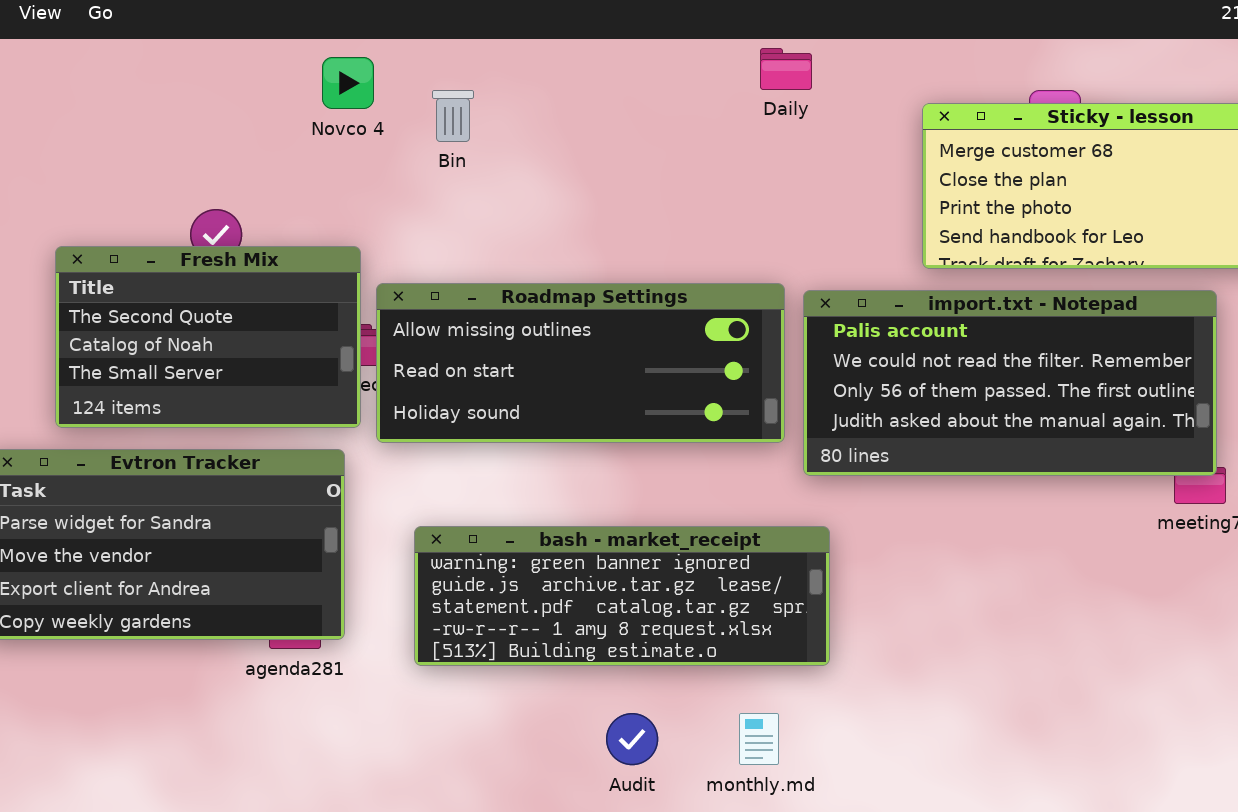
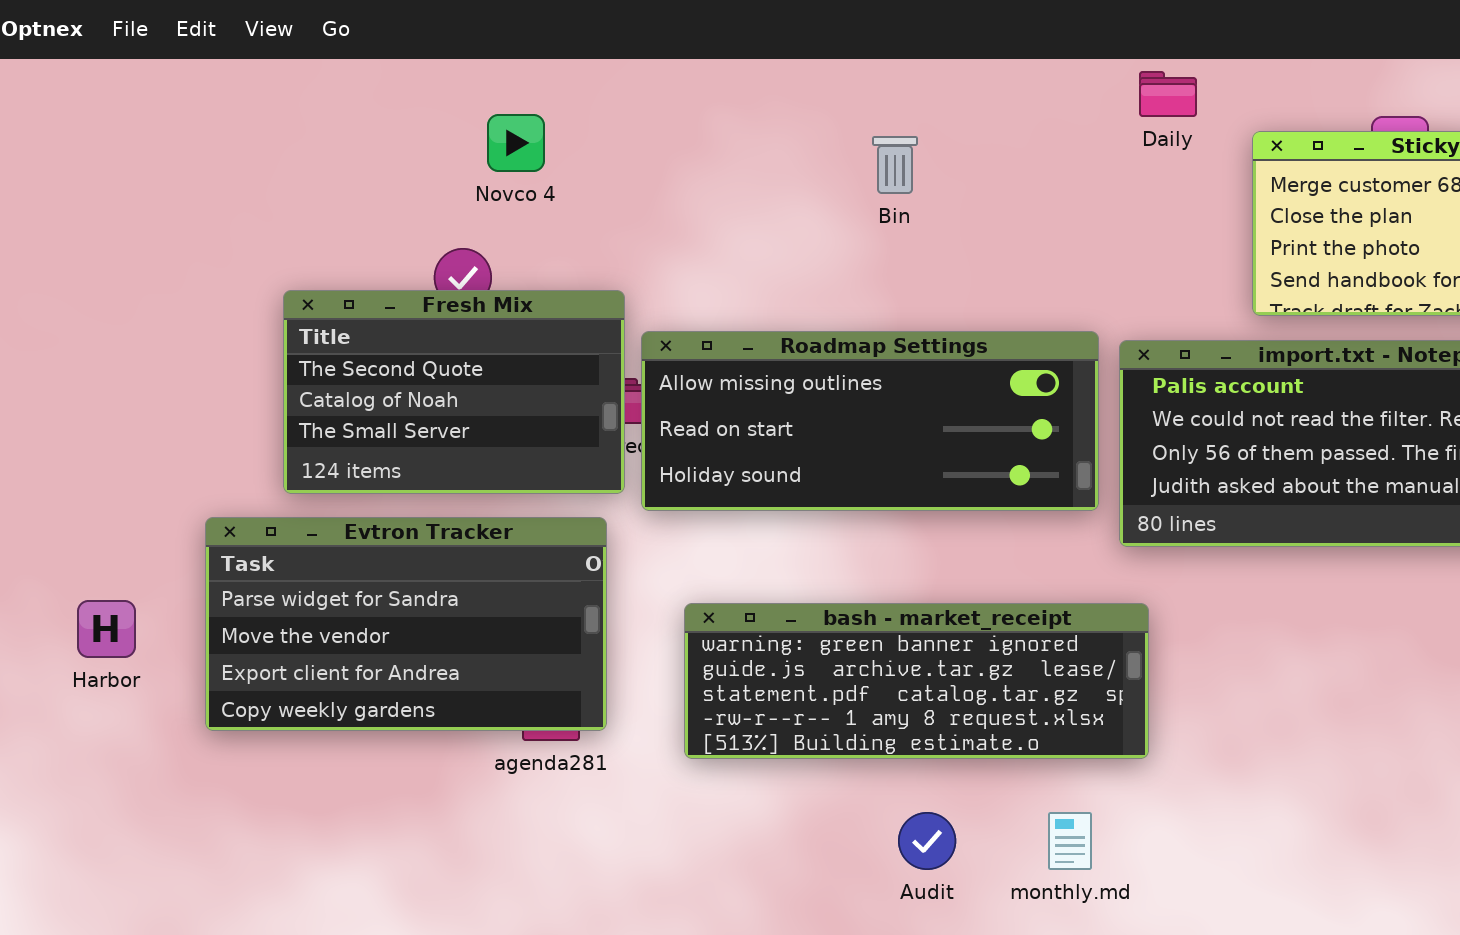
Daily: [760,48,812,90] -> [1139,71,1197,117], moved
Novco 4: [322,57,374,109] -> [487,114,545,172], moved
Bin: [432,90,474,142] -> [872,136,918,194], moved

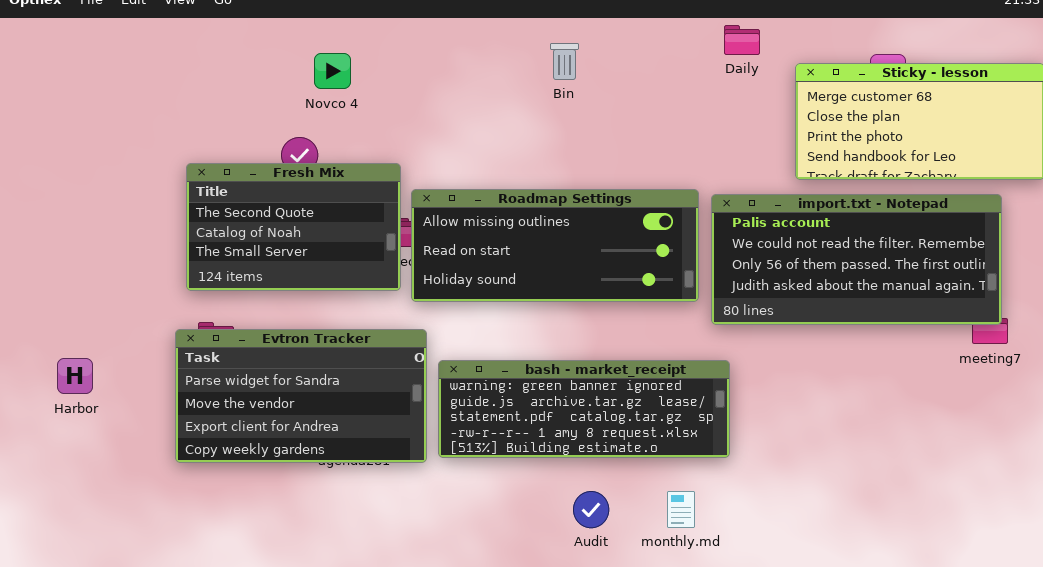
Bin: [872,136,918,194] -> [550,43,579,80], moved
Evtron Tracker: [205,517,607,731] -> [175,329,427,463], moved

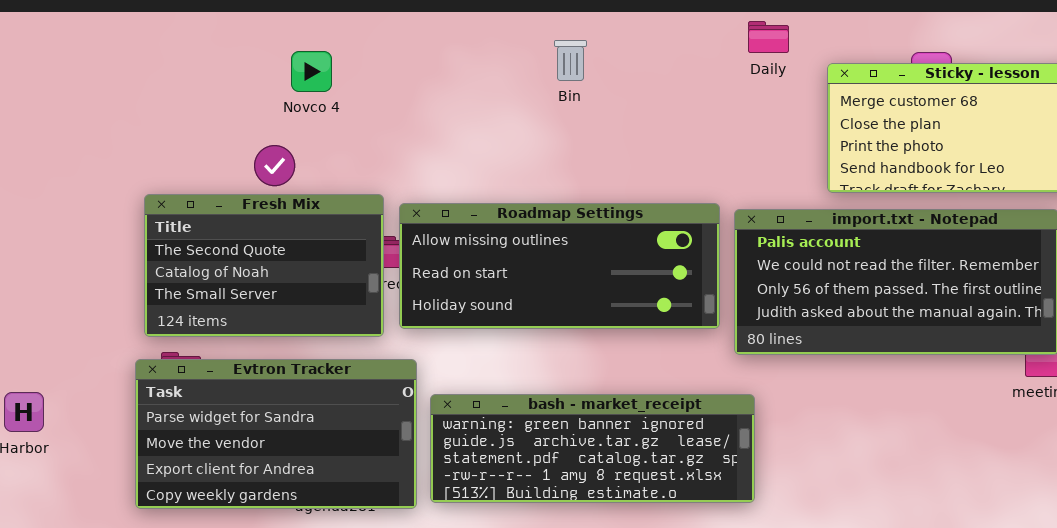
Fresh Mix: [186,163,401,291] -> [144,194,384,337], moved

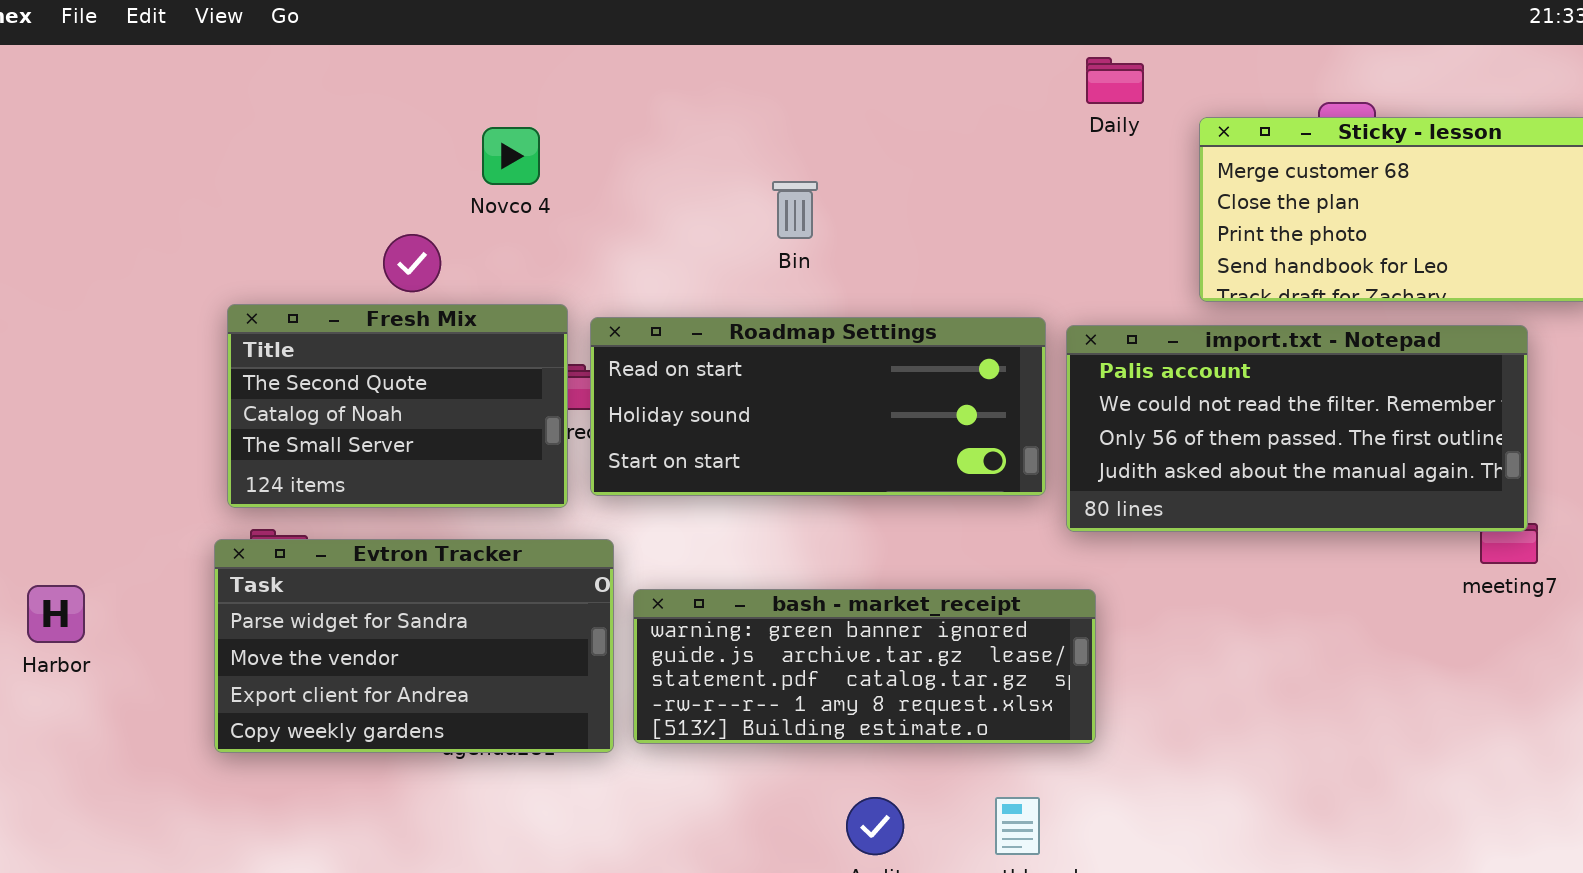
Bin: [554,40,587,81] -> [772,181,818,239], moved
Novco 4: [291,51,332,92] -> [482,127,540,185], moved
Roadmap Settings: [399,203,720,329] -> [590,317,1046,496], scrolled down 1 row

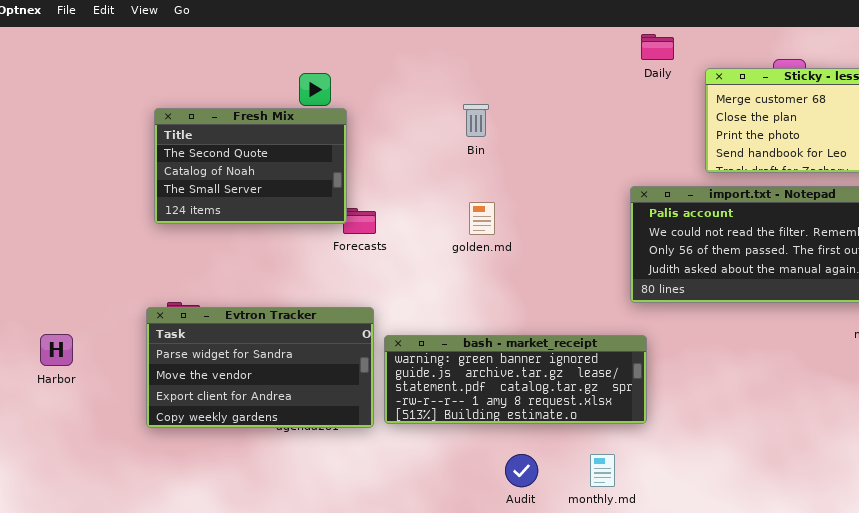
Fresh Mix: [227,304,568,508] -> [154,108,347,224], moved
Roadmap Settings: [590,317,1046,496] -> none, closed

